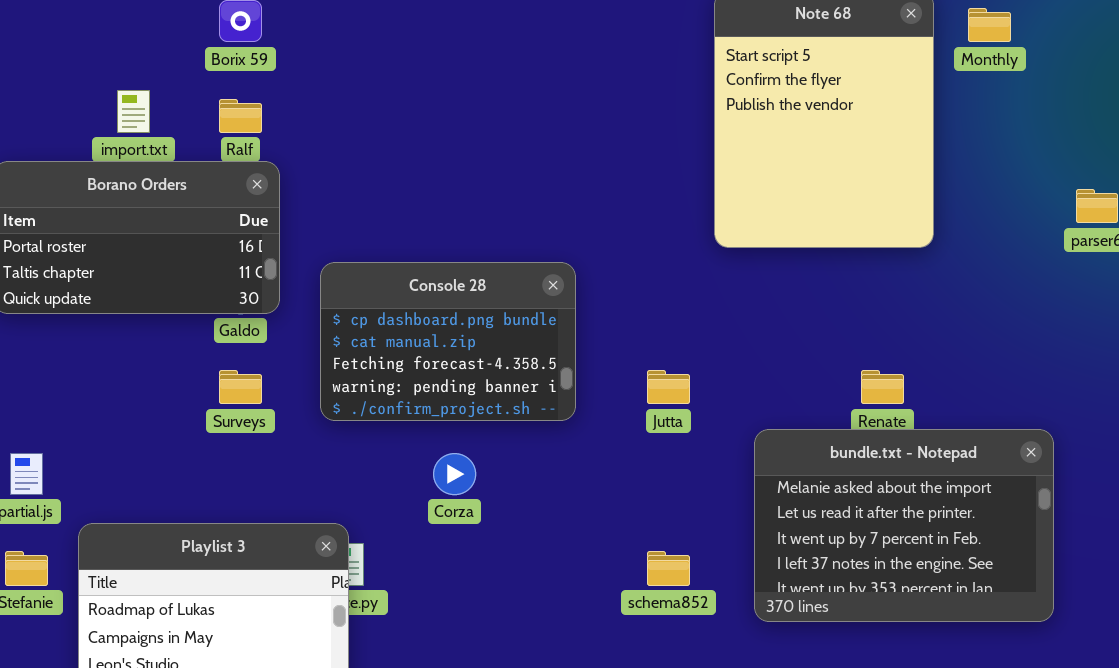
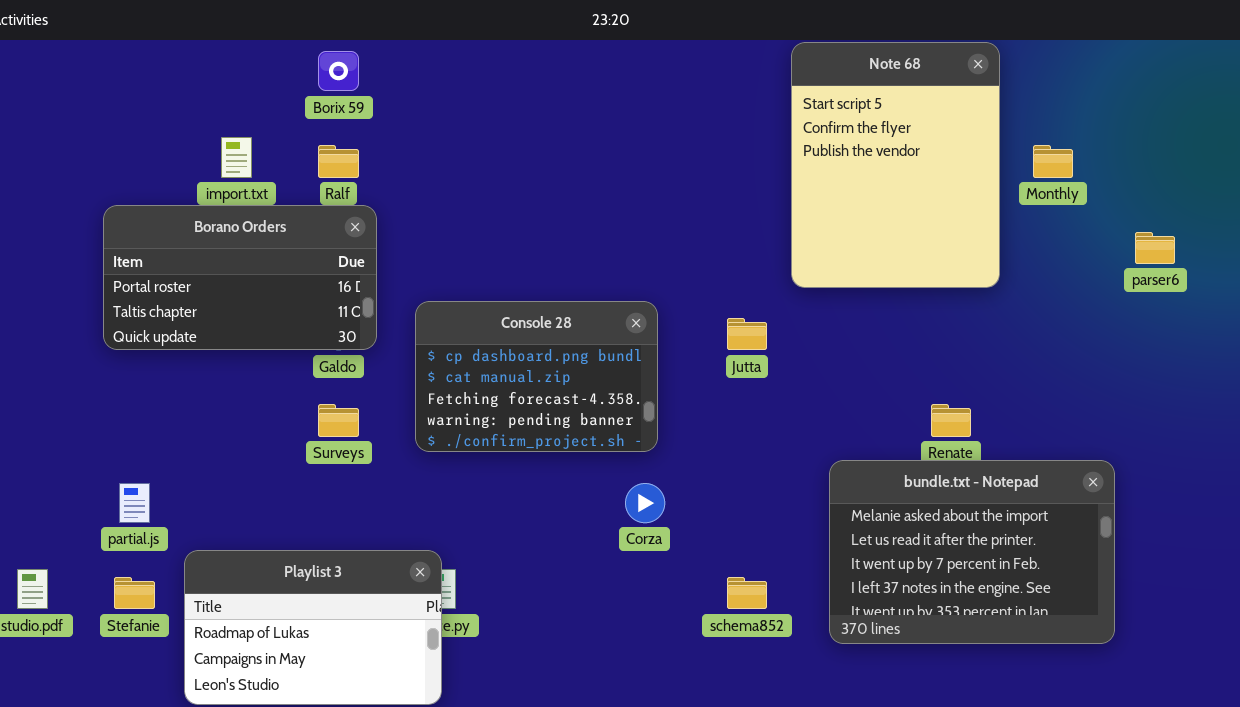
Monthly: [968,8,1011,42] -> [1033,145,1073,178], moved
Jutta: [647,370,690,404] -> [727,318,767,350], moved
Corza: [433,453,476,495] -> [625,483,665,523], moved

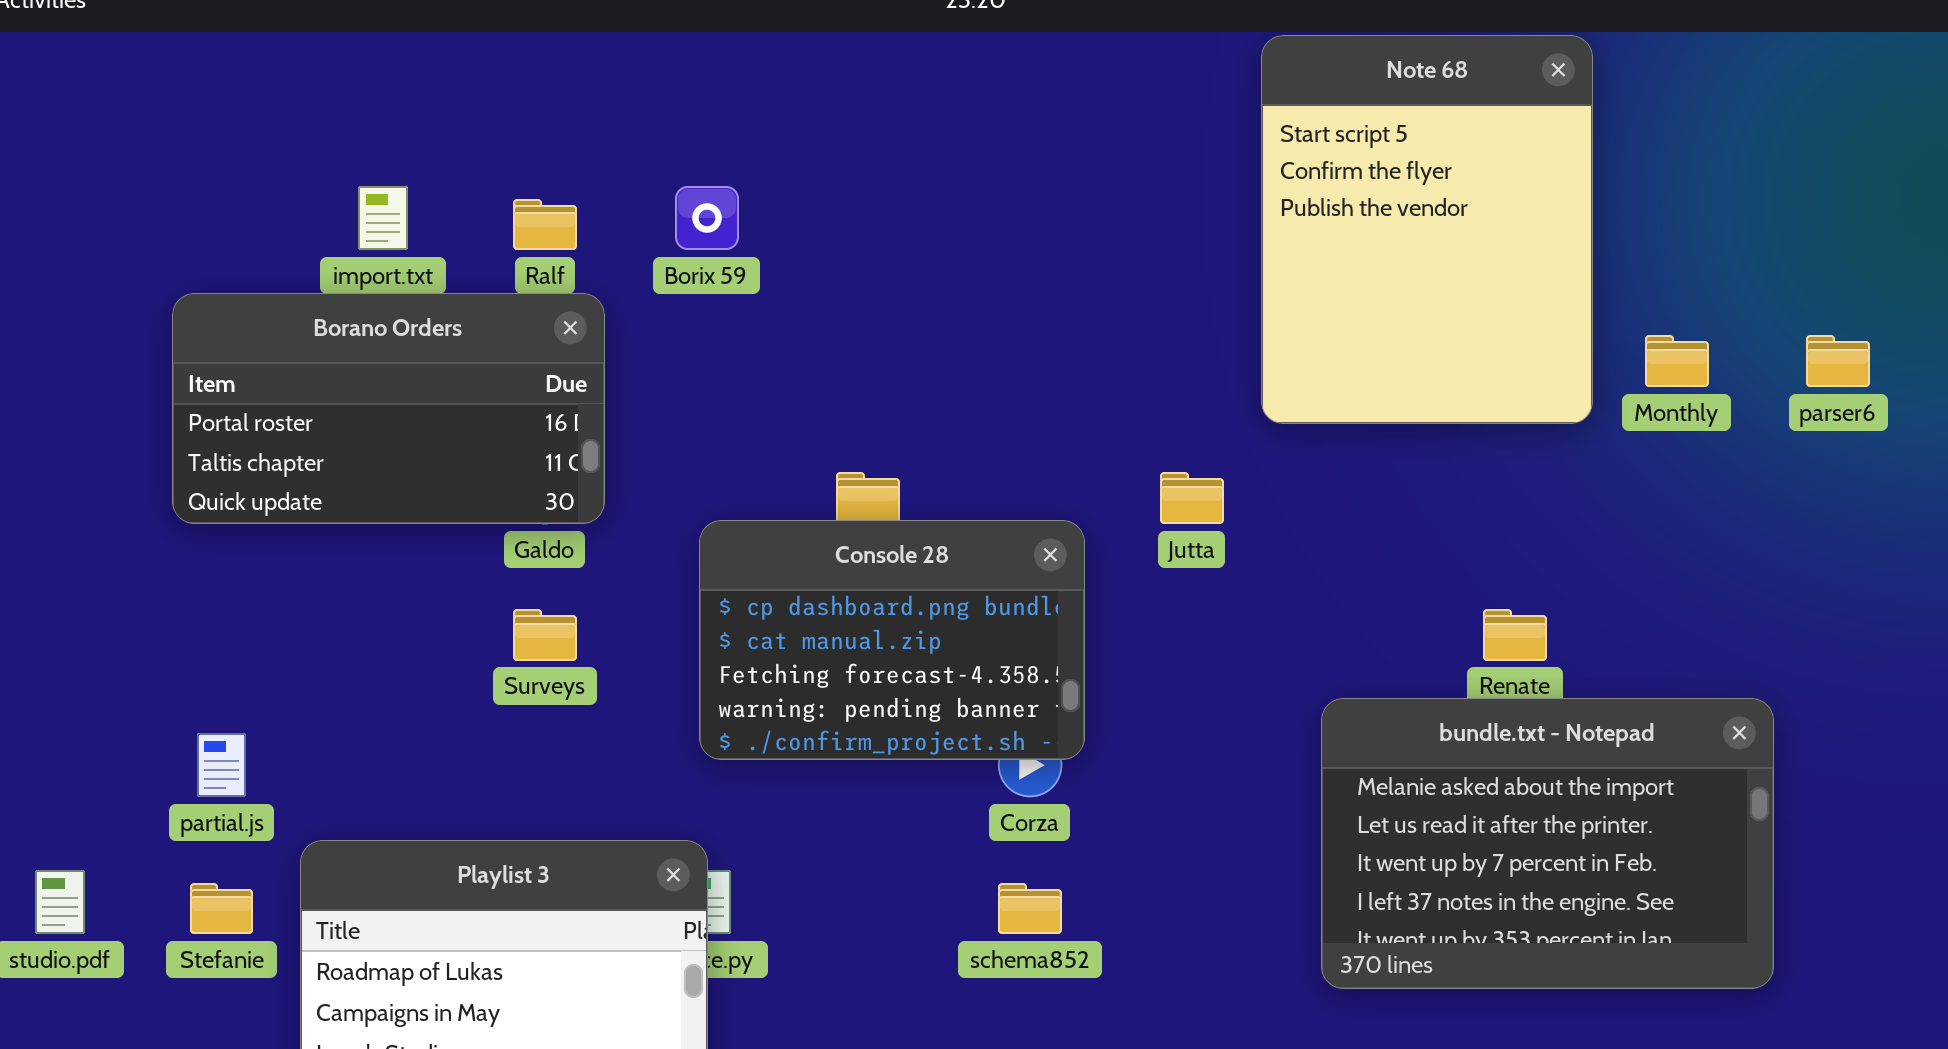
Borix 59: [318,51,359,91] -> [675,186,739,250], moved
Monthly: [1033,145,1073,178] -> [1645,335,1709,387], moved
Console 28: [415,301,658,452] -> [699,520,1085,760], moved
schema852: [727,577,767,609] -> [998,883,1062,934], moved

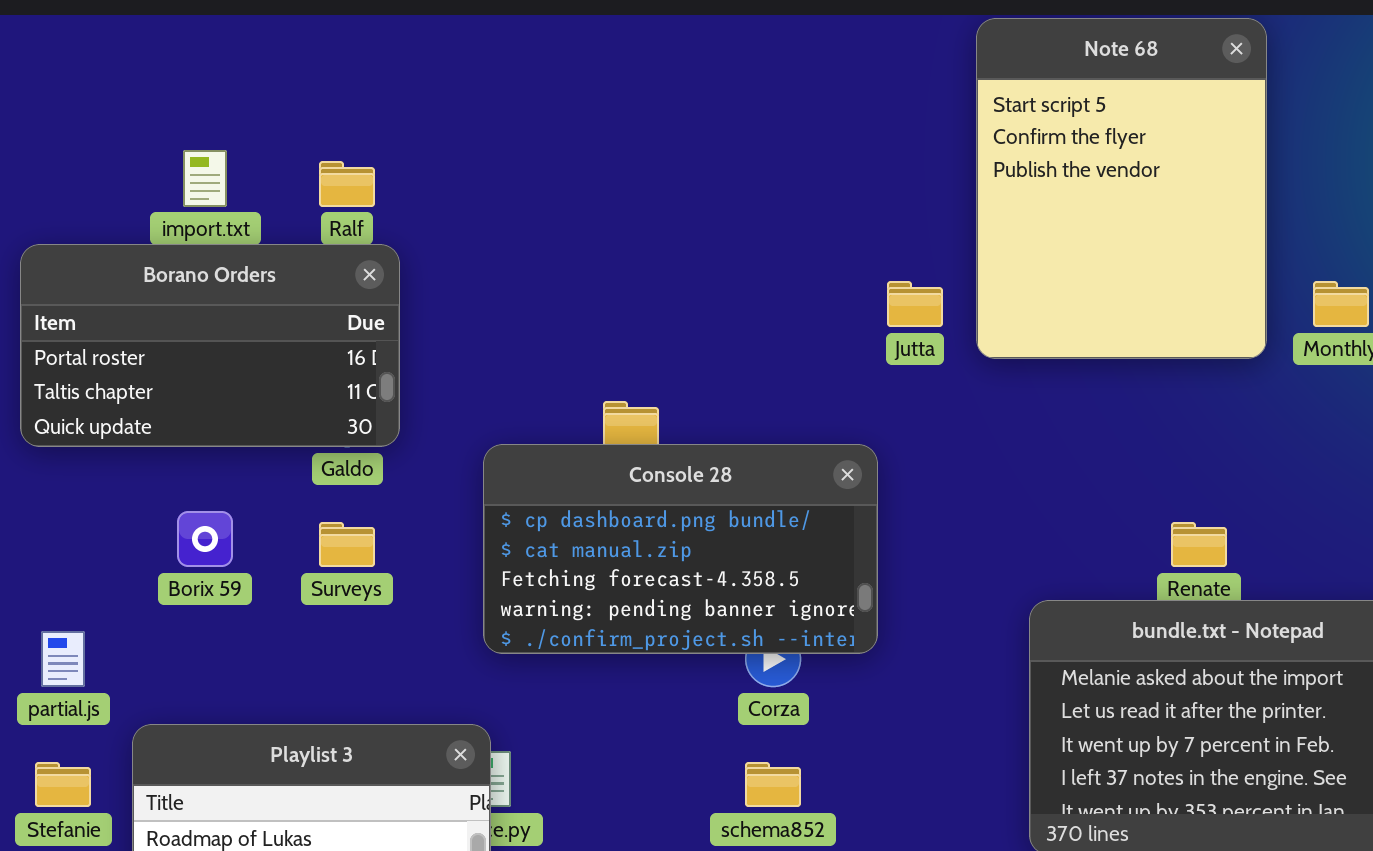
Borix 59: [675,186,739,250] -> [177,511,233,567], moved
Jutta: [1160,472,1224,524] -> [887,281,943,327], moved
Console 28: [699,520,1085,760] -> [483,444,878,654], resized

